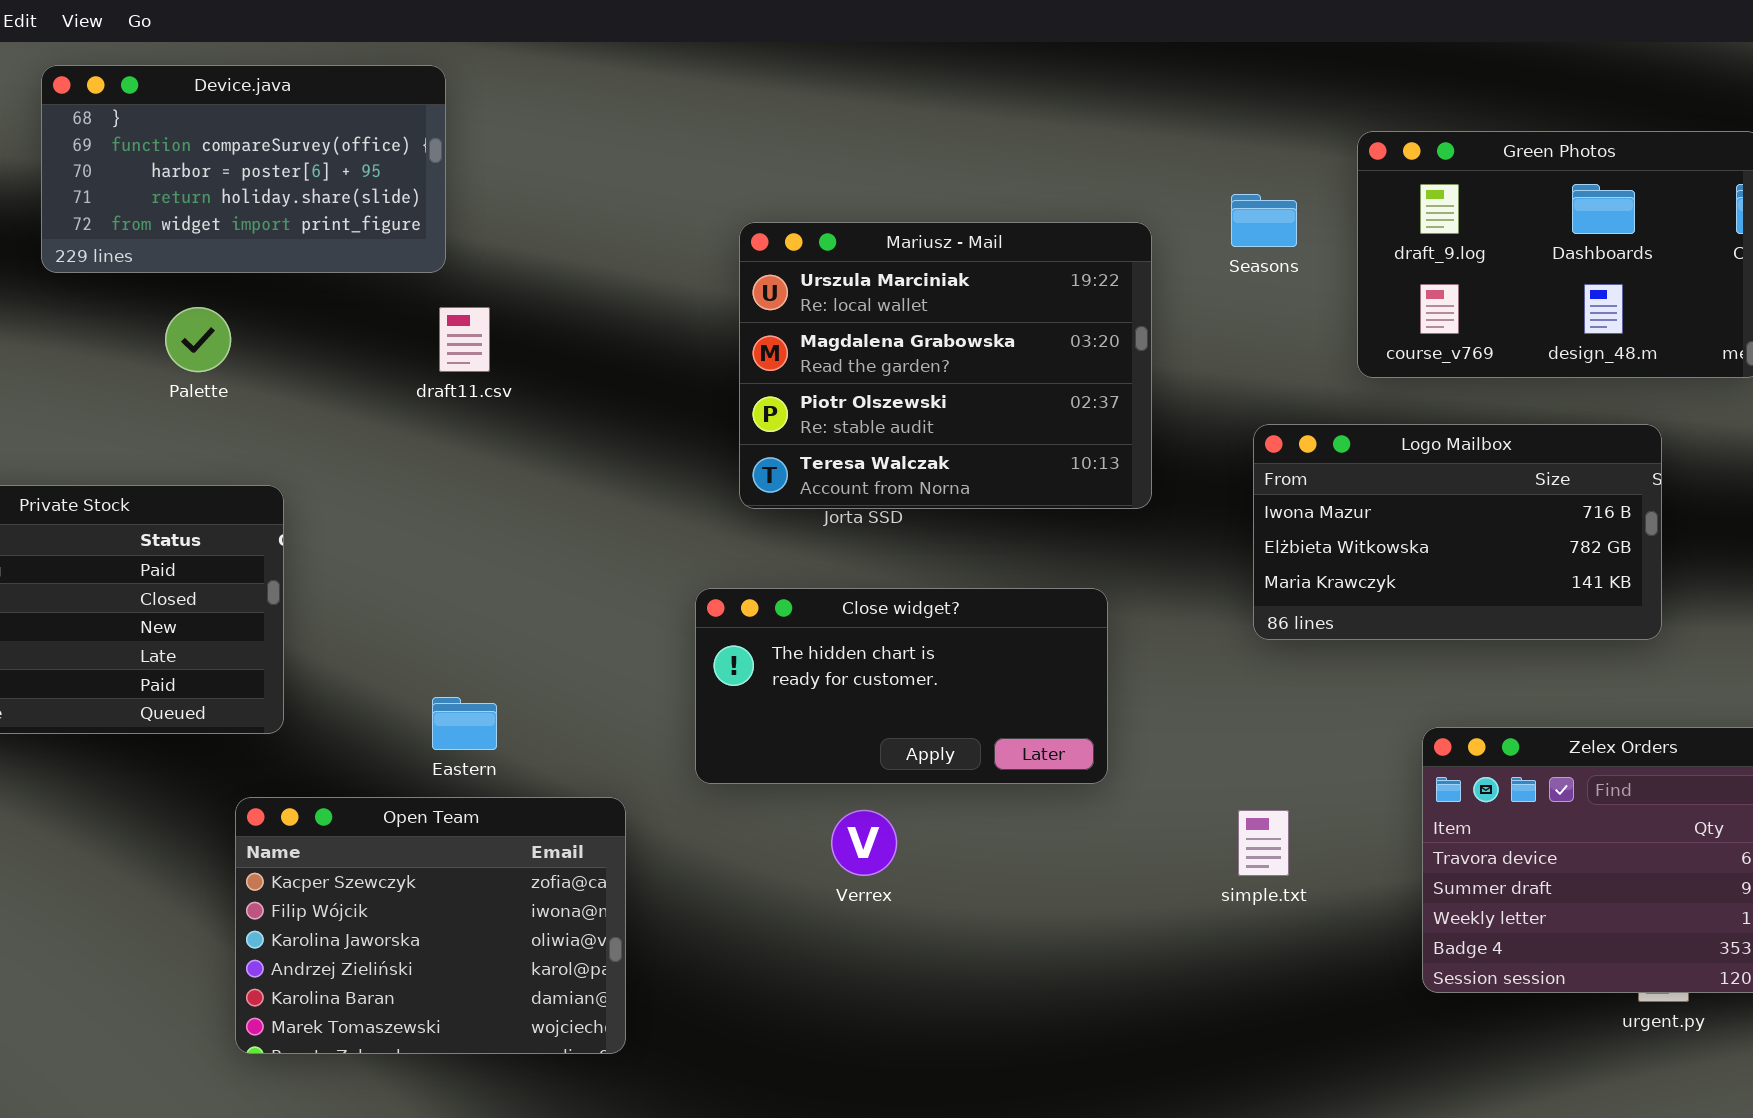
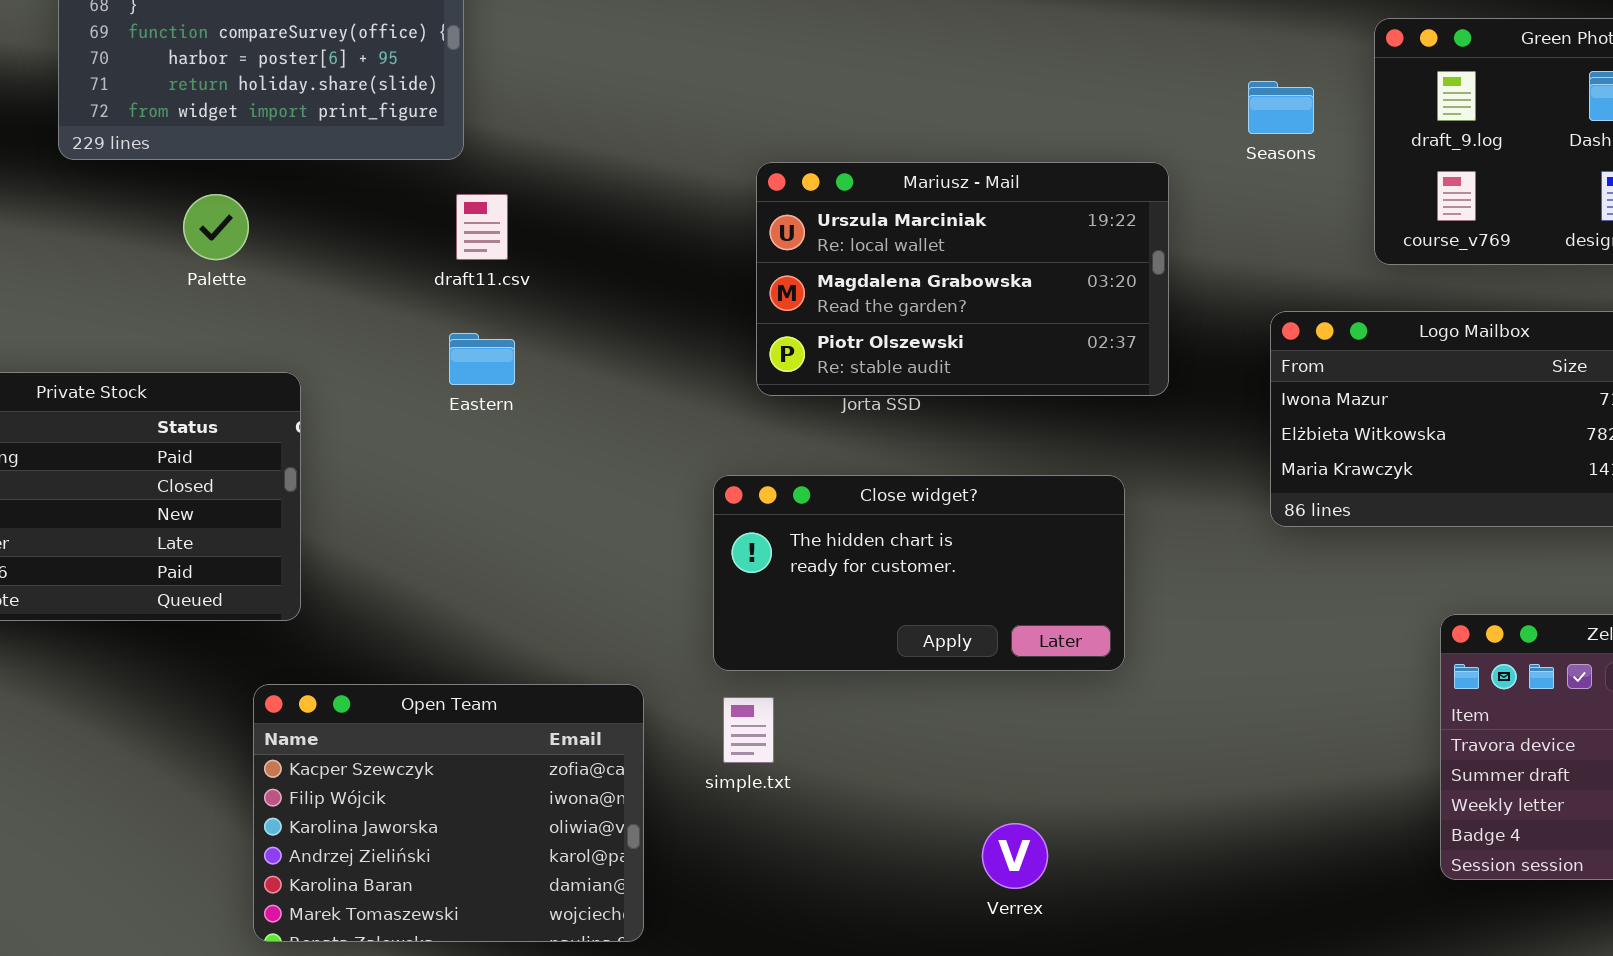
Mariusz - Mail: [739,222,1152,509] -> [756,162,1169,396], resized
Eastern: [432,697,497,750] -> [449,333,515,385], moved
Verrex: [831,810,897,876] -> [982,823,1048,889], moved
simple.txt: [1238,810,1289,876] -> [723,697,774,763], moved

